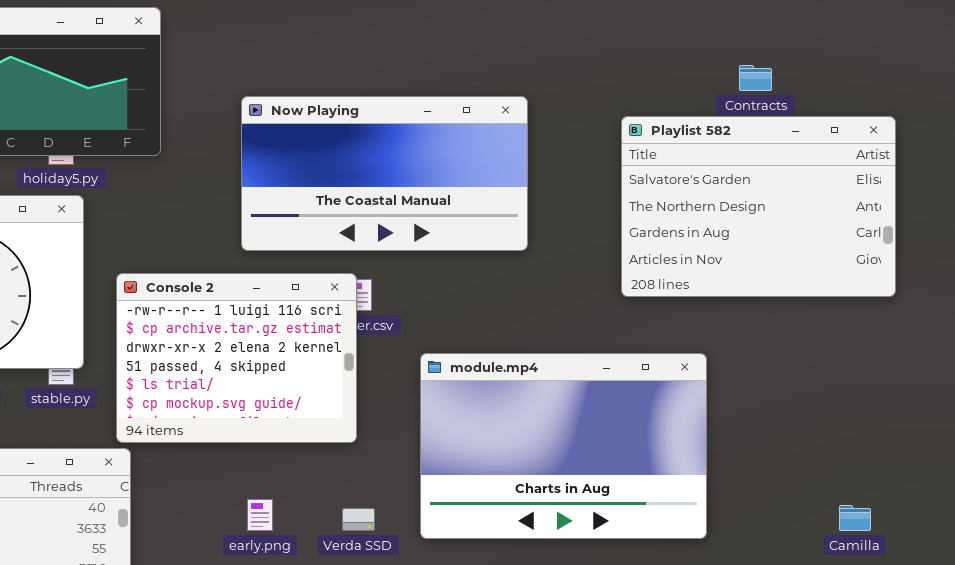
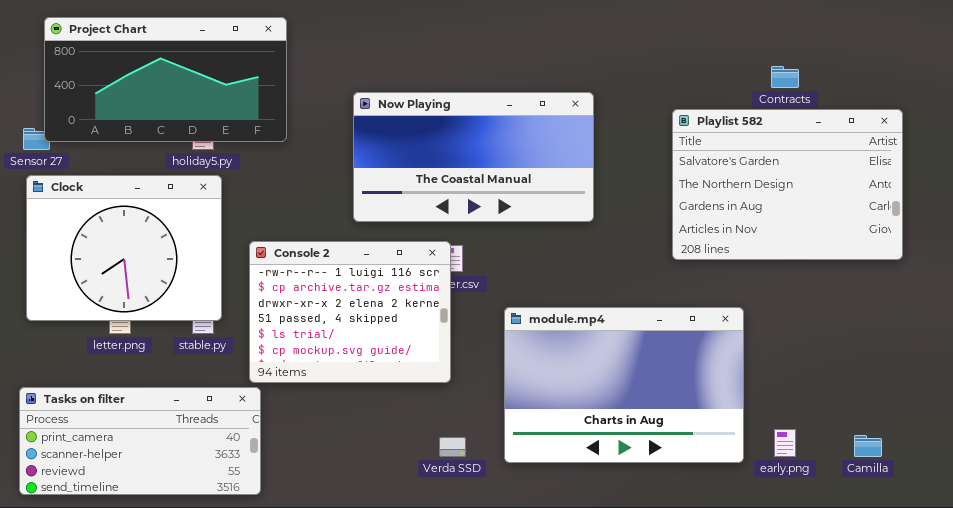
early.png: [247,499,273,531] -> [774,429,796,457], moved

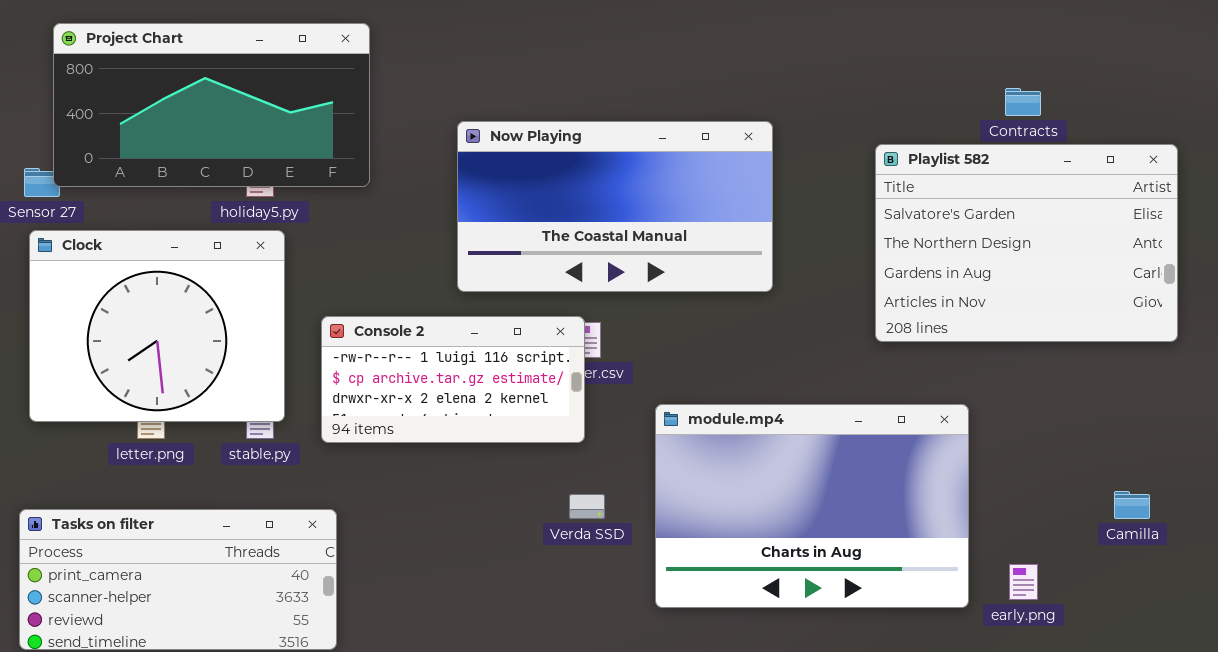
Console 2: [249,241,451,383] -> [321,316,585,443], resized
Camilla: [854,435,882,457] -> [1114,491,1150,519], moved
Verda SSD: [439,437,466,457] -> [569,494,605,519], moved

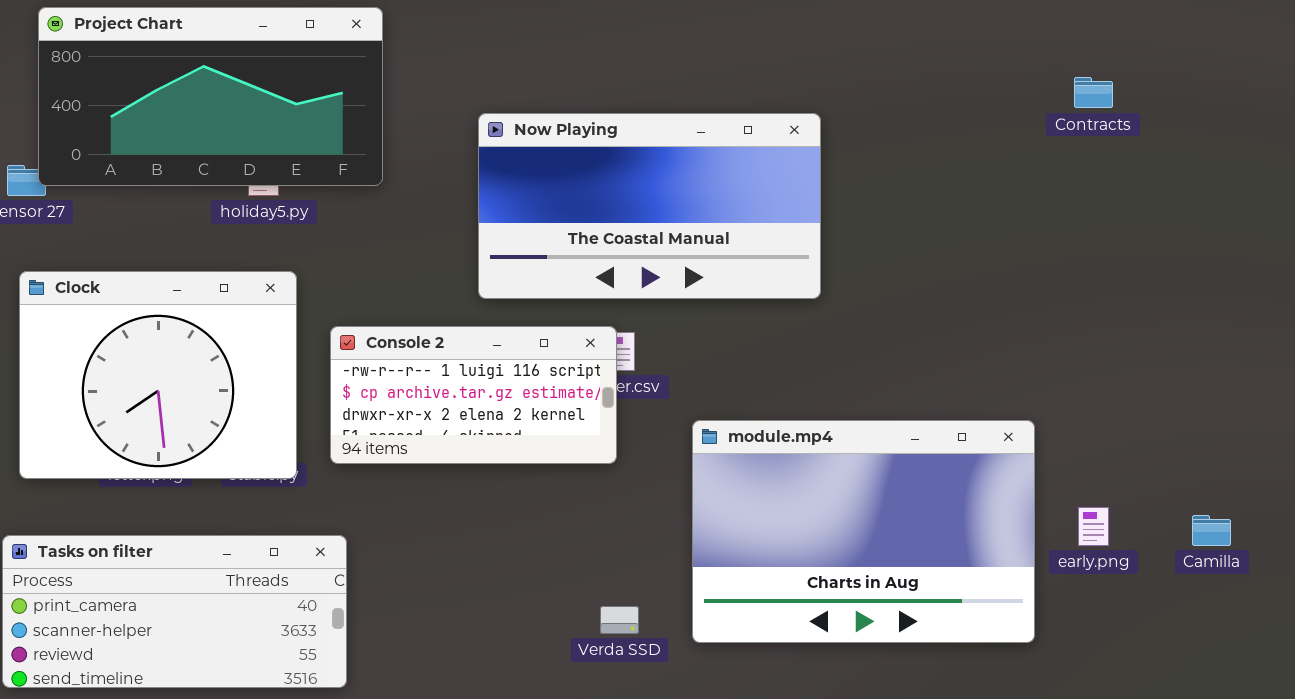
Playlist 582: [875,144,1178,342] -> none, closed
Clock: [29,230,285,422] -> [19,271,297,479], moved
Verda SSD: [569,494,605,519] -> [600,606,639,634], moved
early.png: [1009,564,1038,600] -> [1078,507,1109,546], moved

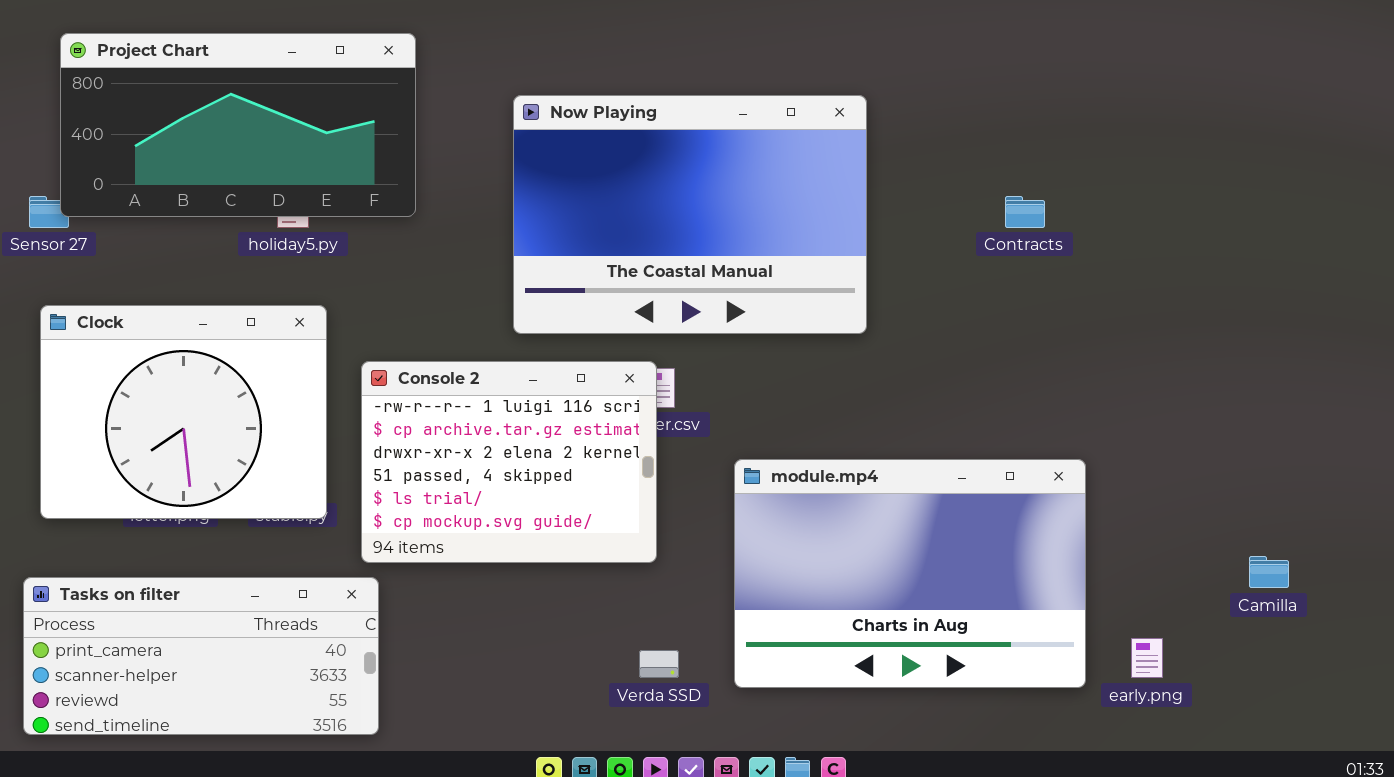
Contracts: [1074,77,1113,108] -> [1005,196,1045,228], moved
Now Playing: [478,113,821,299] -> [513,95,867,334], resized
Console 2: [330,326,617,464] -> [361,361,657,563], resized
early.png: [1078,507,1109,546] -> [1131,638,1163,678], moved

